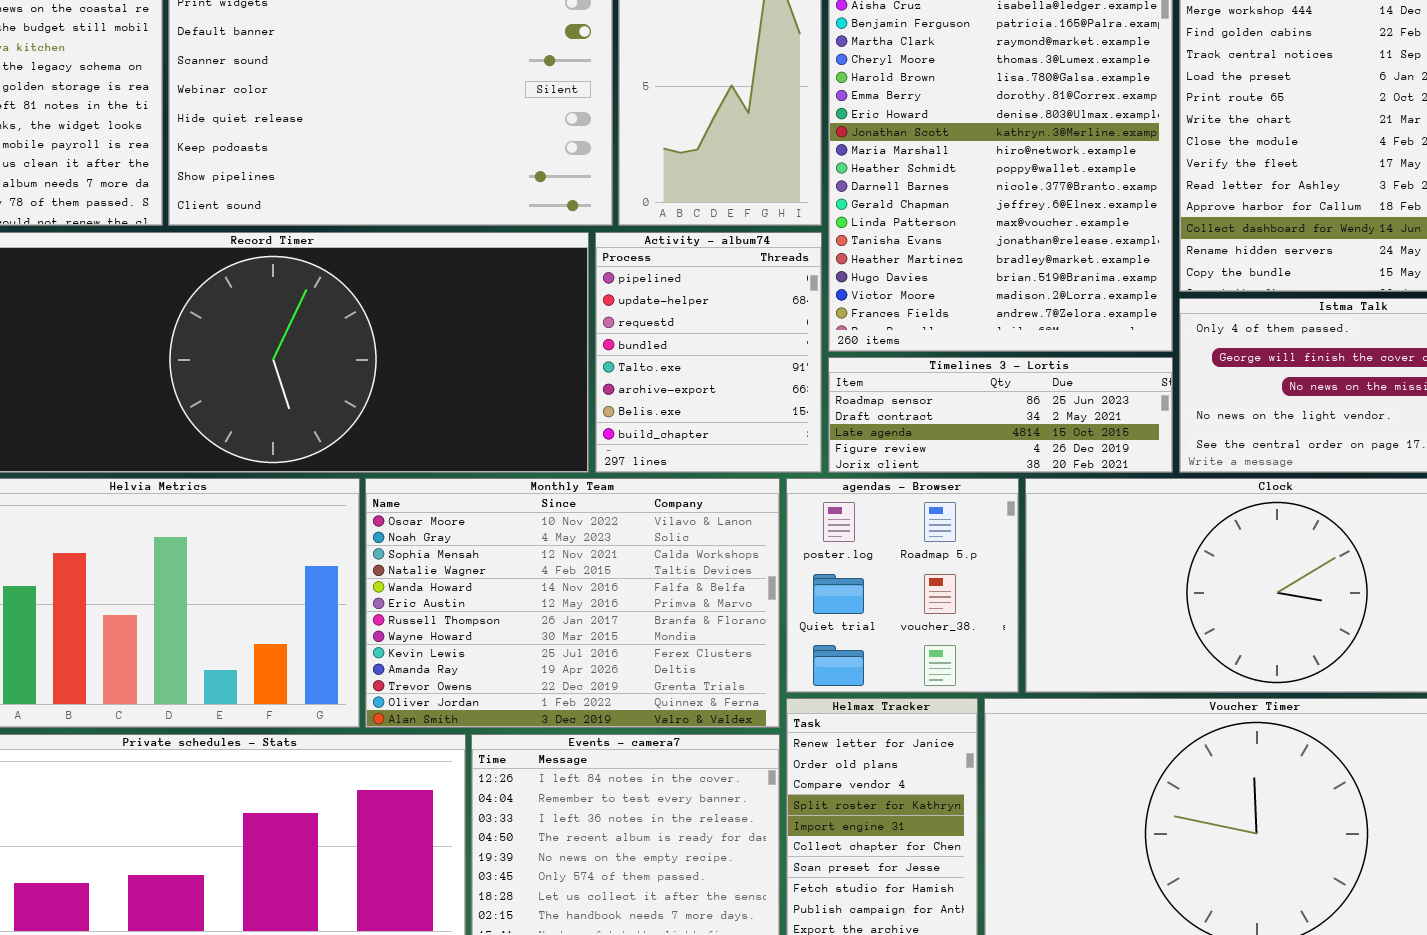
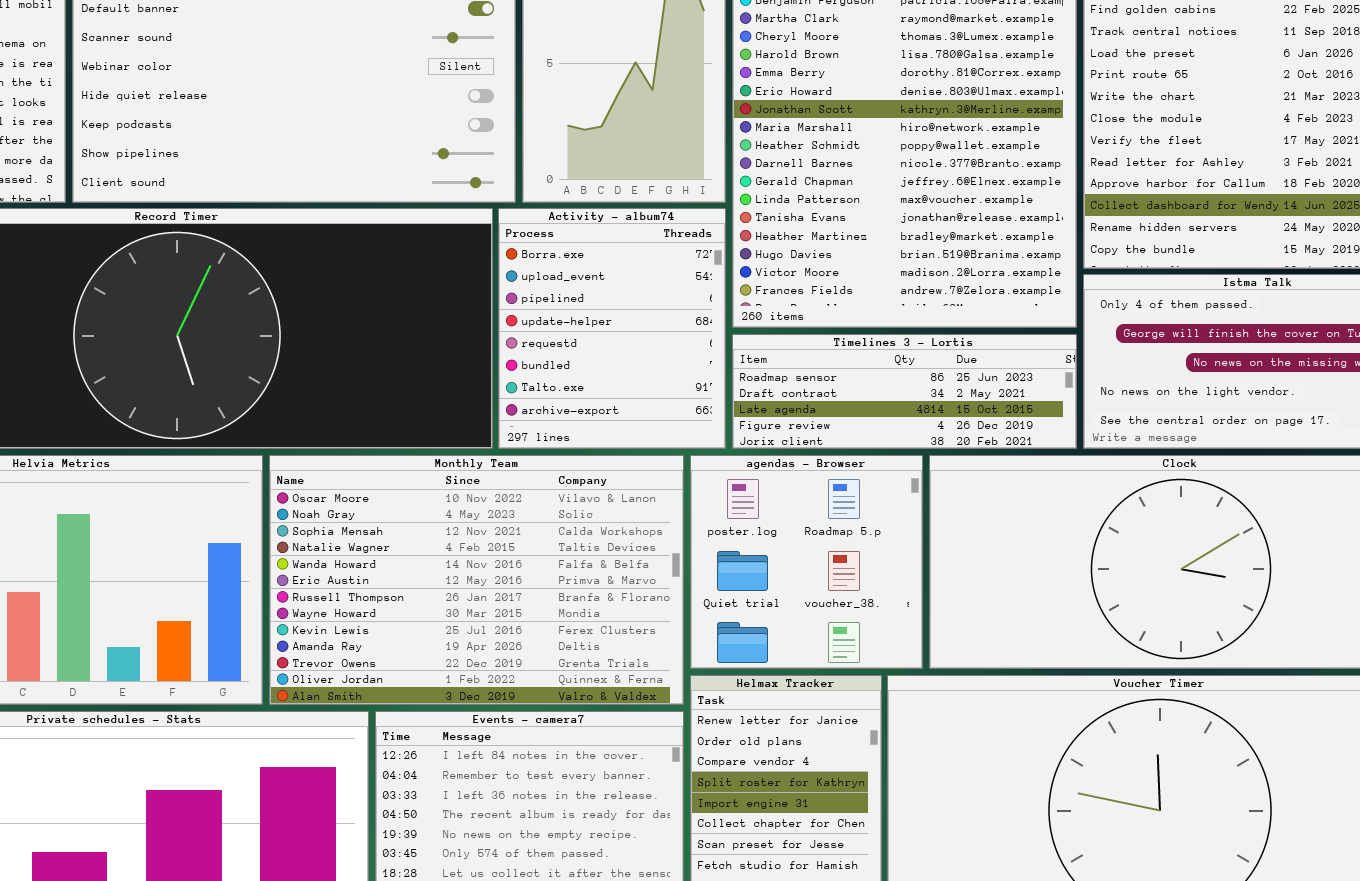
Activity - album74: [595,232,822,473] -> [498,208,726,449], scrolled up 2 rows

